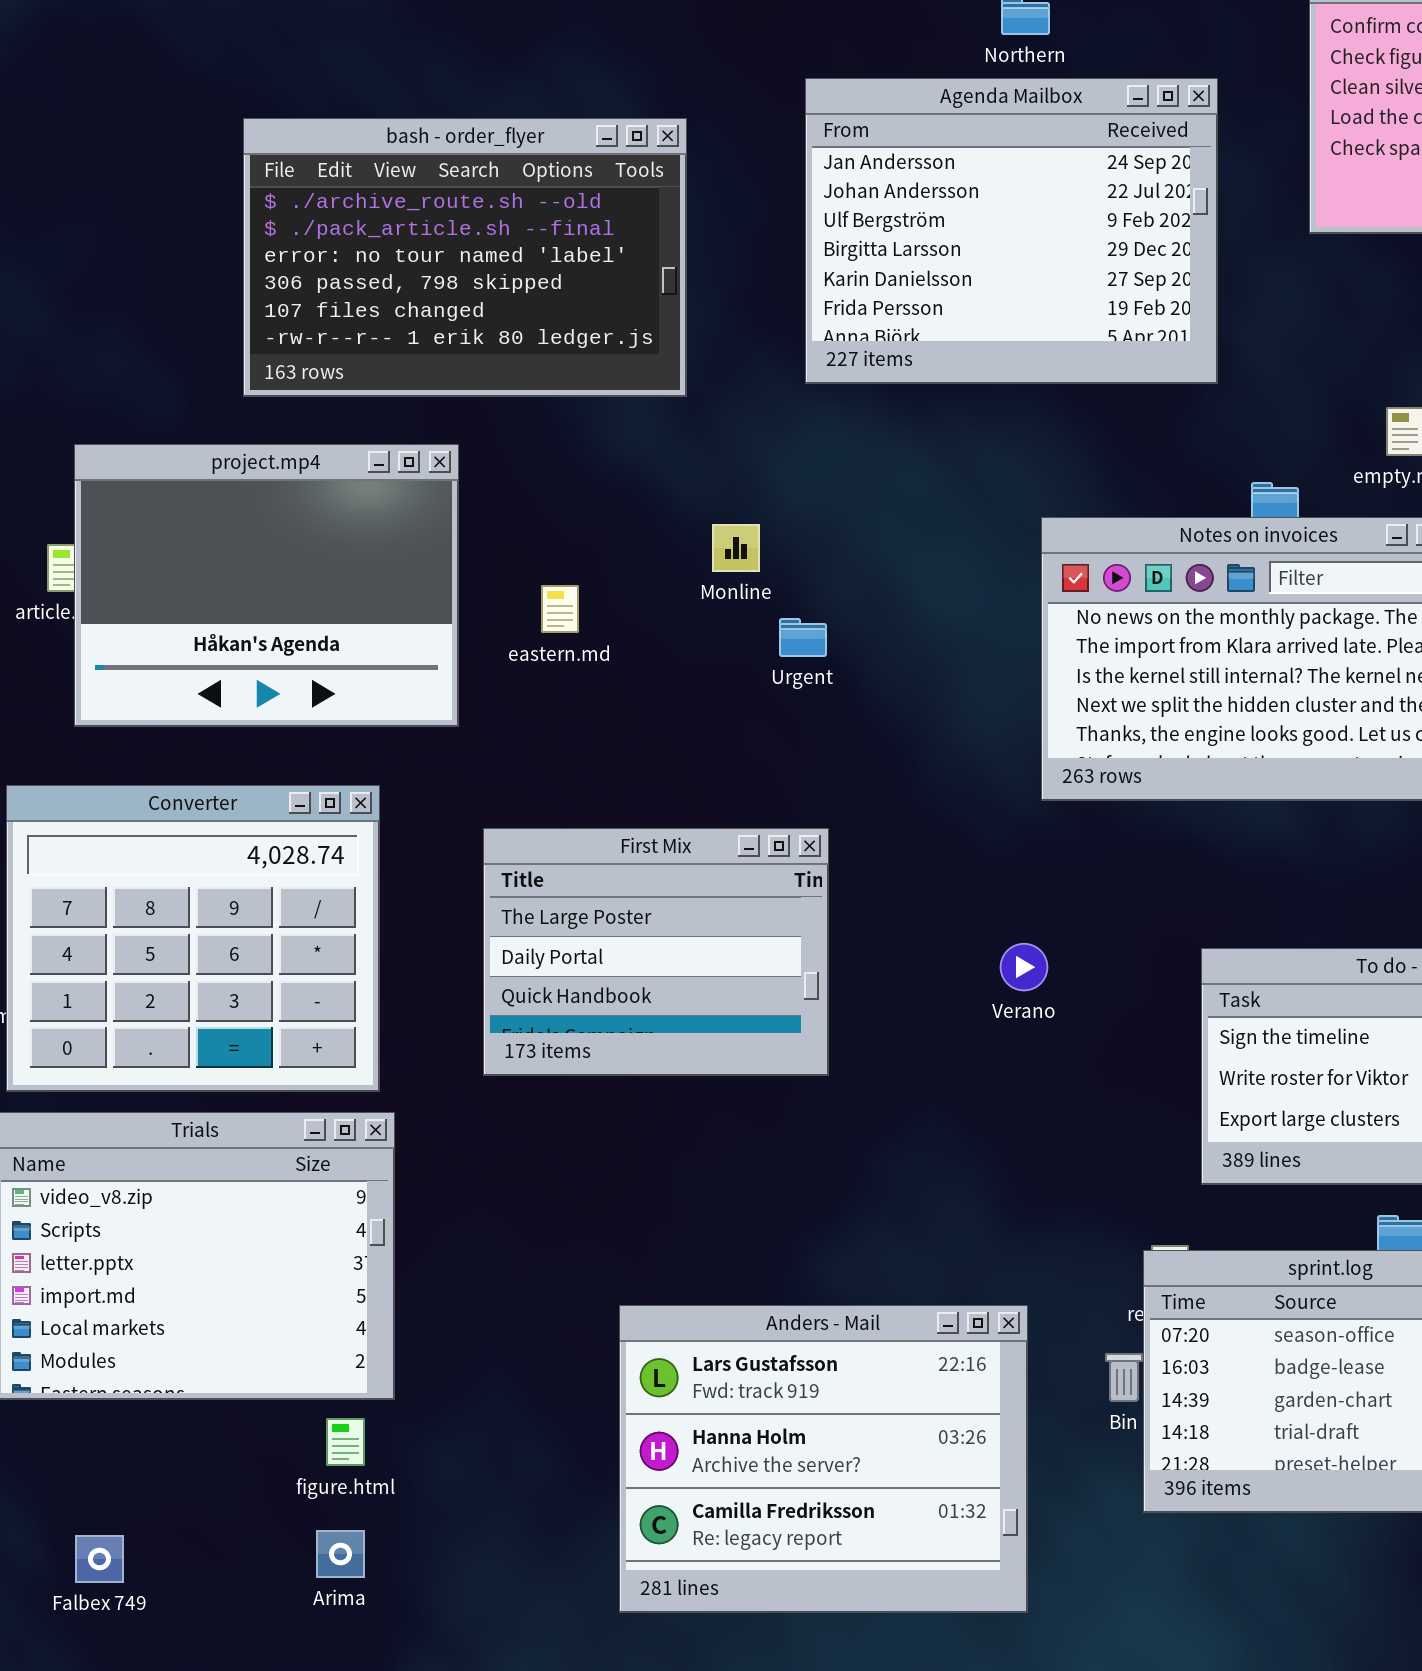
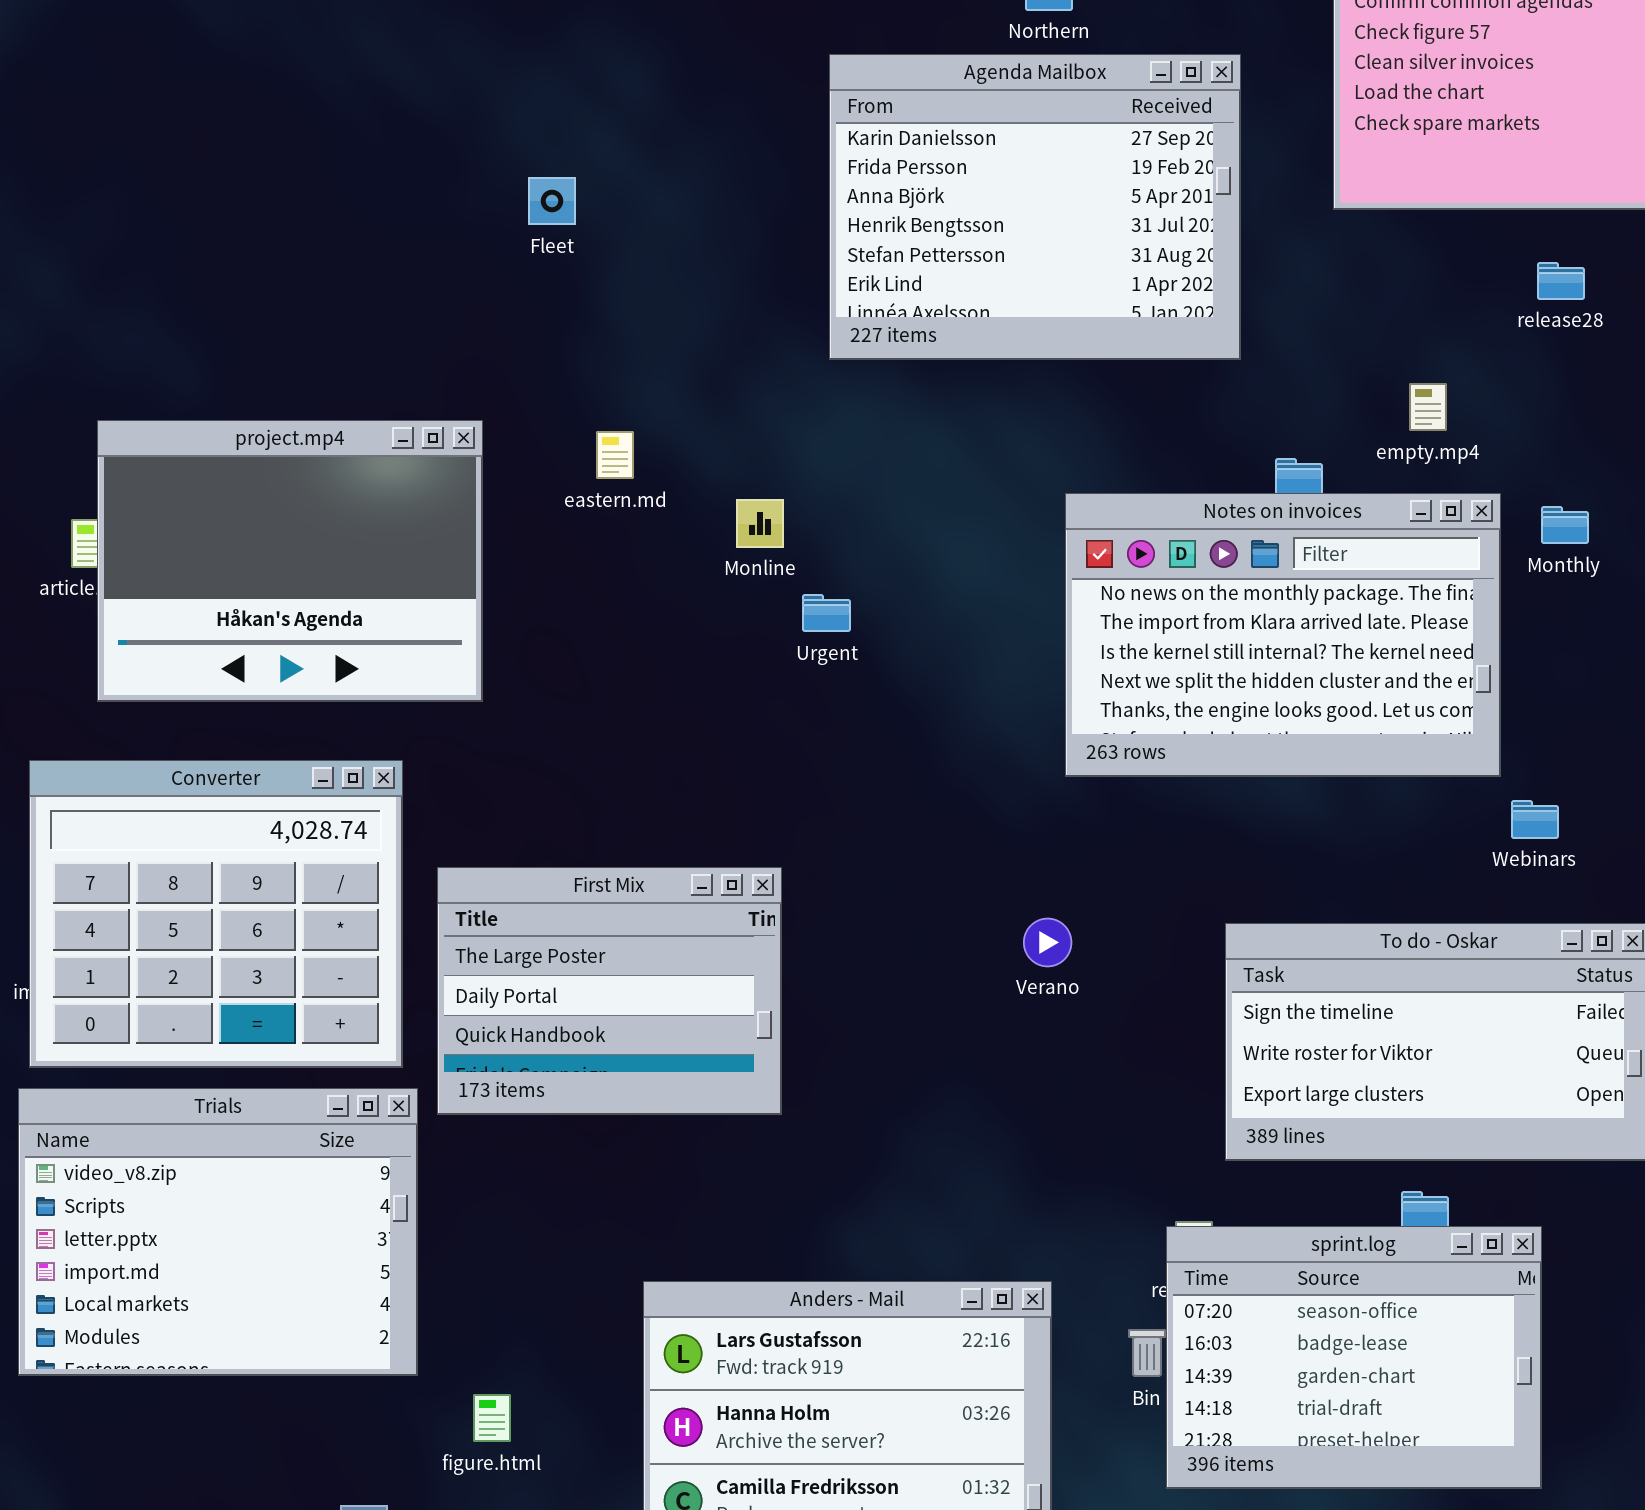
Agenda Mailbox: [805,78,1218,384] -> [829,54,1241,360], scrolled down 4 rows
bash - order_flyer: [243,118,687,397] -> none, closed
eastern.md: [541,585,579,633] -> [596,431,634,479], moved
First Mix: [483,828,829,1076] -> [437,867,782,1115], moved
figure.html: [326,1418,365,1466] -> [473,1394,511,1442], moved

